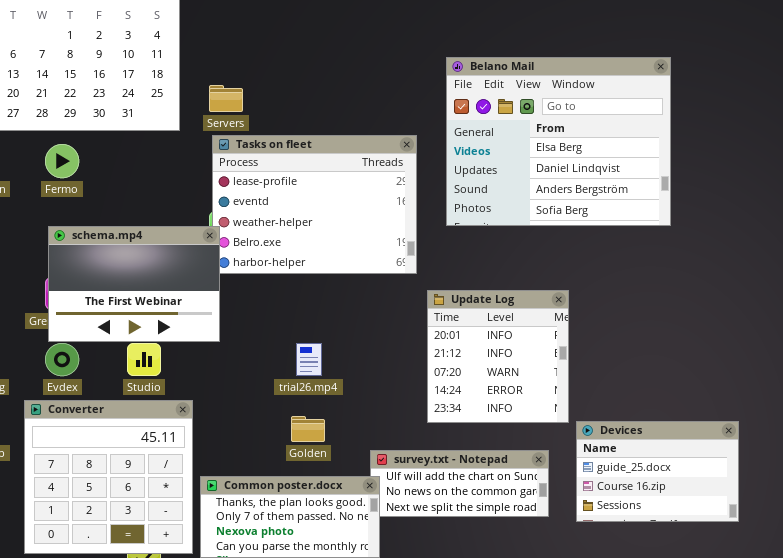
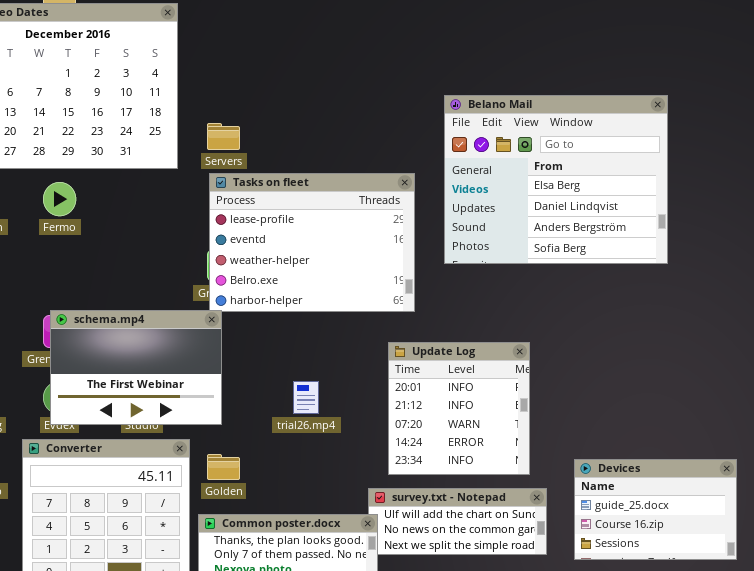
schema.mp4: [48,226,220,342] -> [50,310,222,425], moved
Update Log: [427,290,569,423] -> [388,342,530,475], moved
Golden: [291,416,325,442] -> [207,454,240,480], moved

